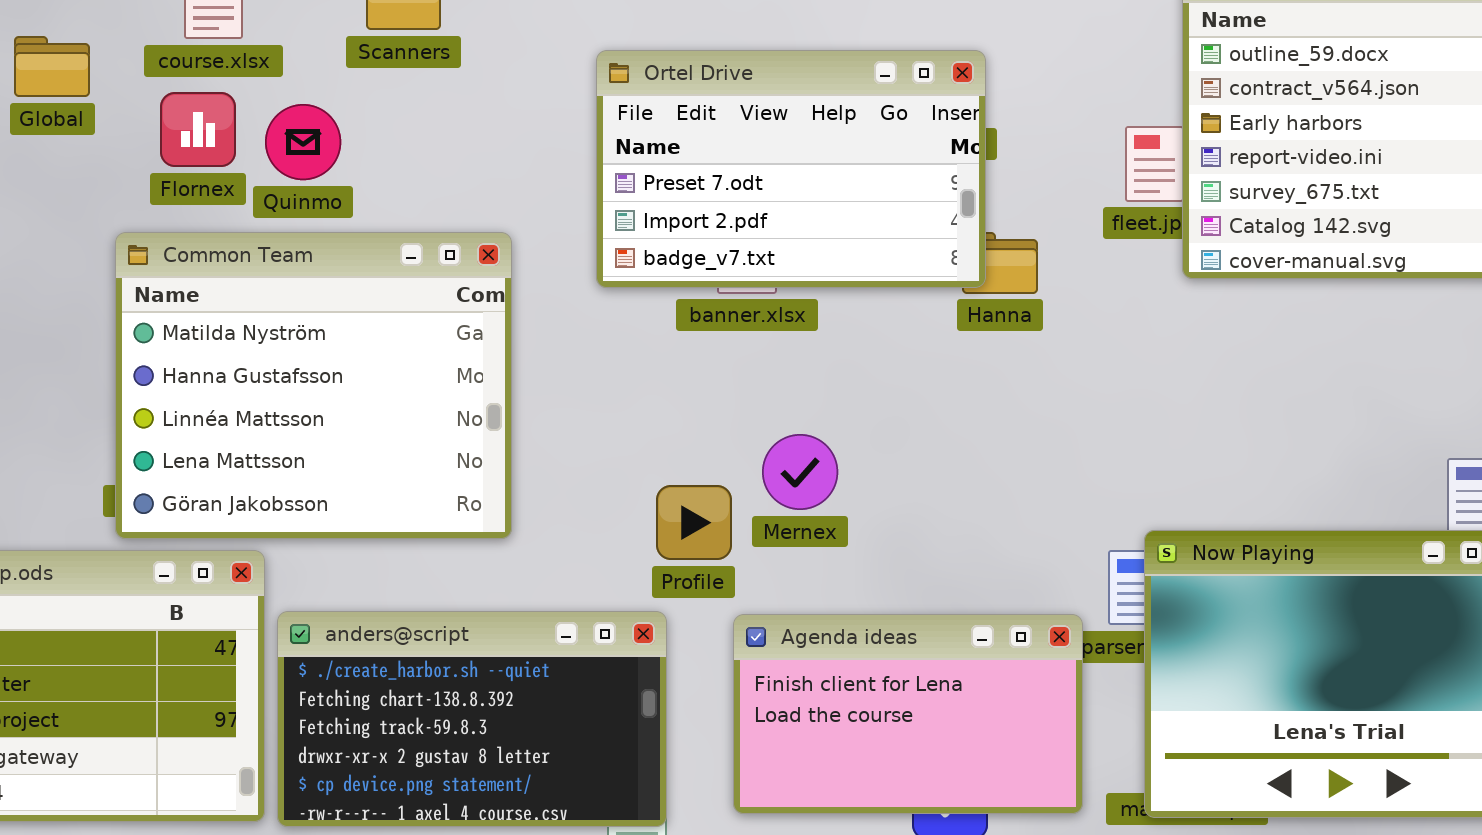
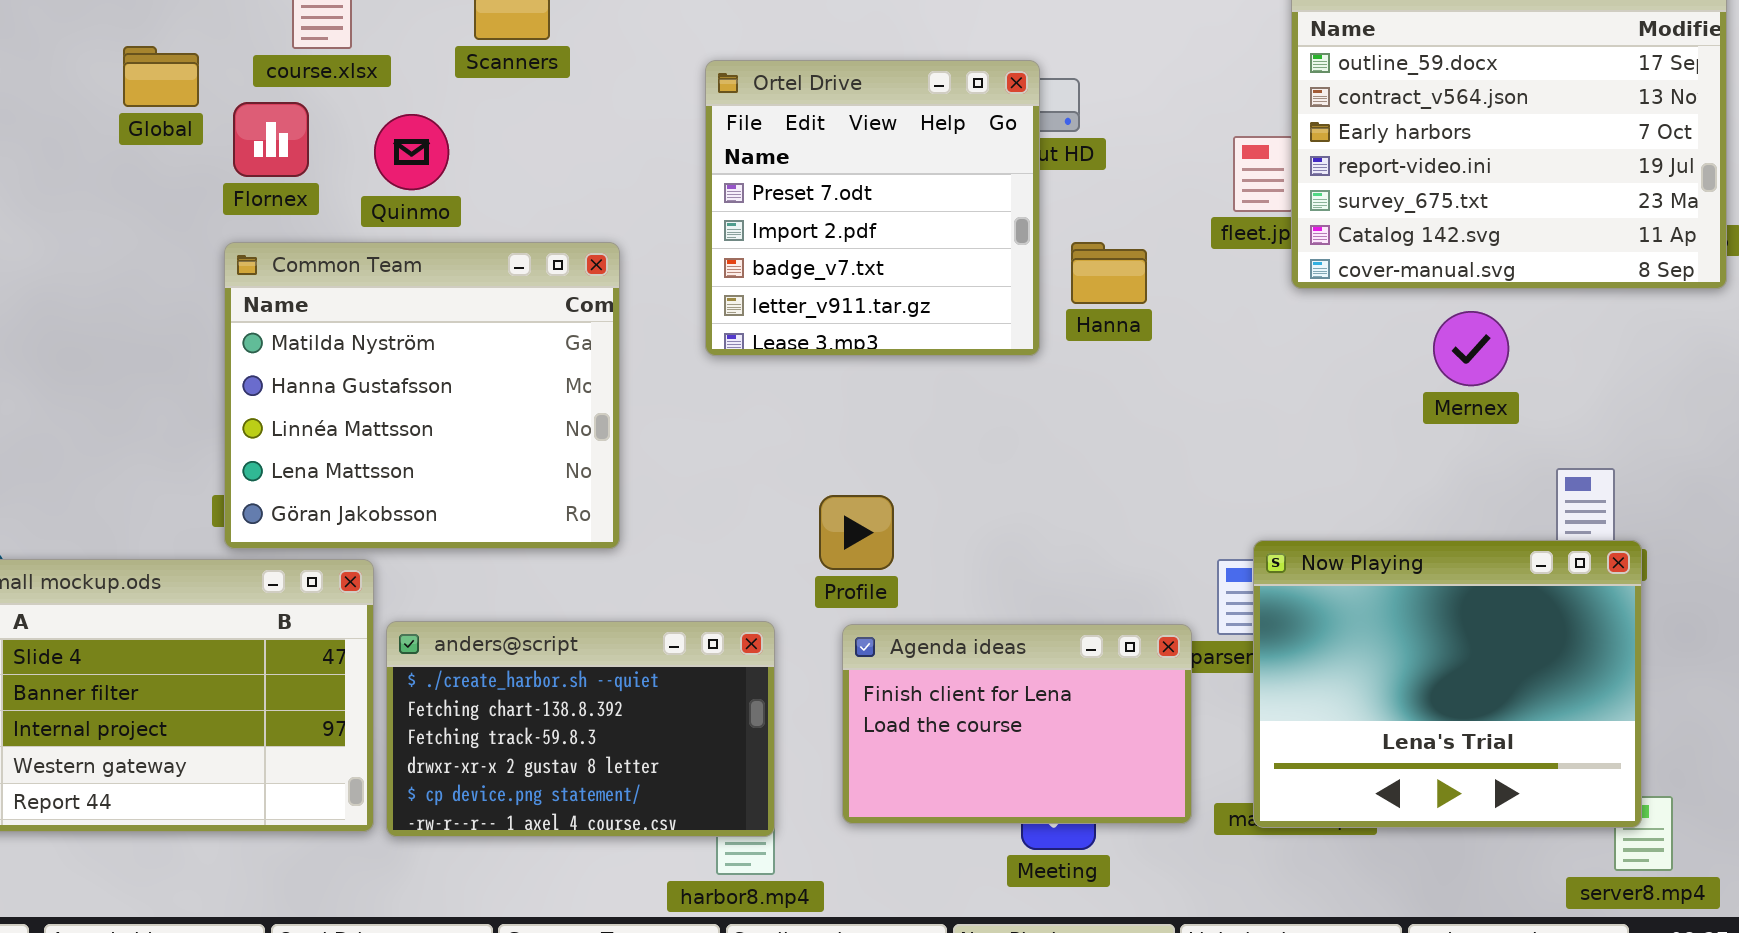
Ortel Drive: [596,50,986,288] -> [705,60,1040,356], resized
Flornex: [160,92,236,167] -> [233,102,309,177], moved
Mernex: [762,434,838,510] -> [1433,311,1509,386], moved
Profile: [656,485,732,560] -> [819,495,894,570], moved

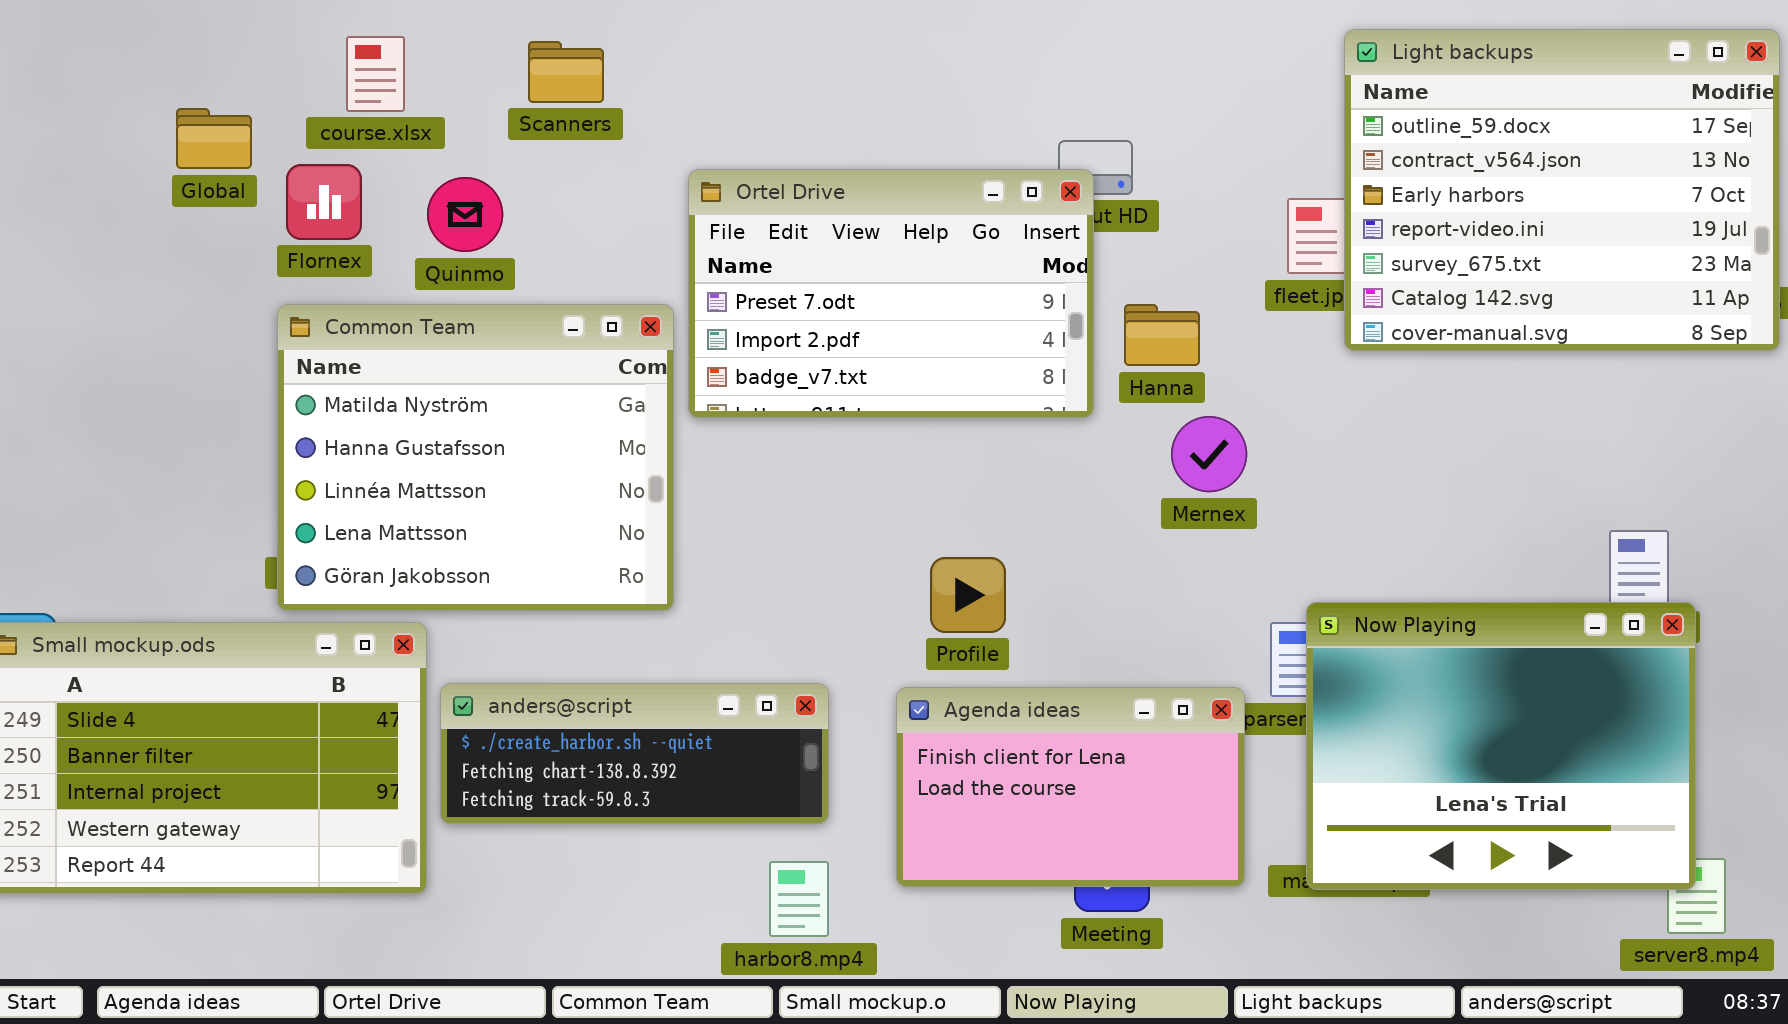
Ortel Drive: [705,60,1040,356] -> [688,169,1094,418], resized
Mernex: [1433,311,1509,386] -> [1171,416,1247,492], moved
Profile: [819,495,894,570] -> [930,557,1006,633], moved
anders@script: [386,621,775,837] -> [440,683,829,824], resized

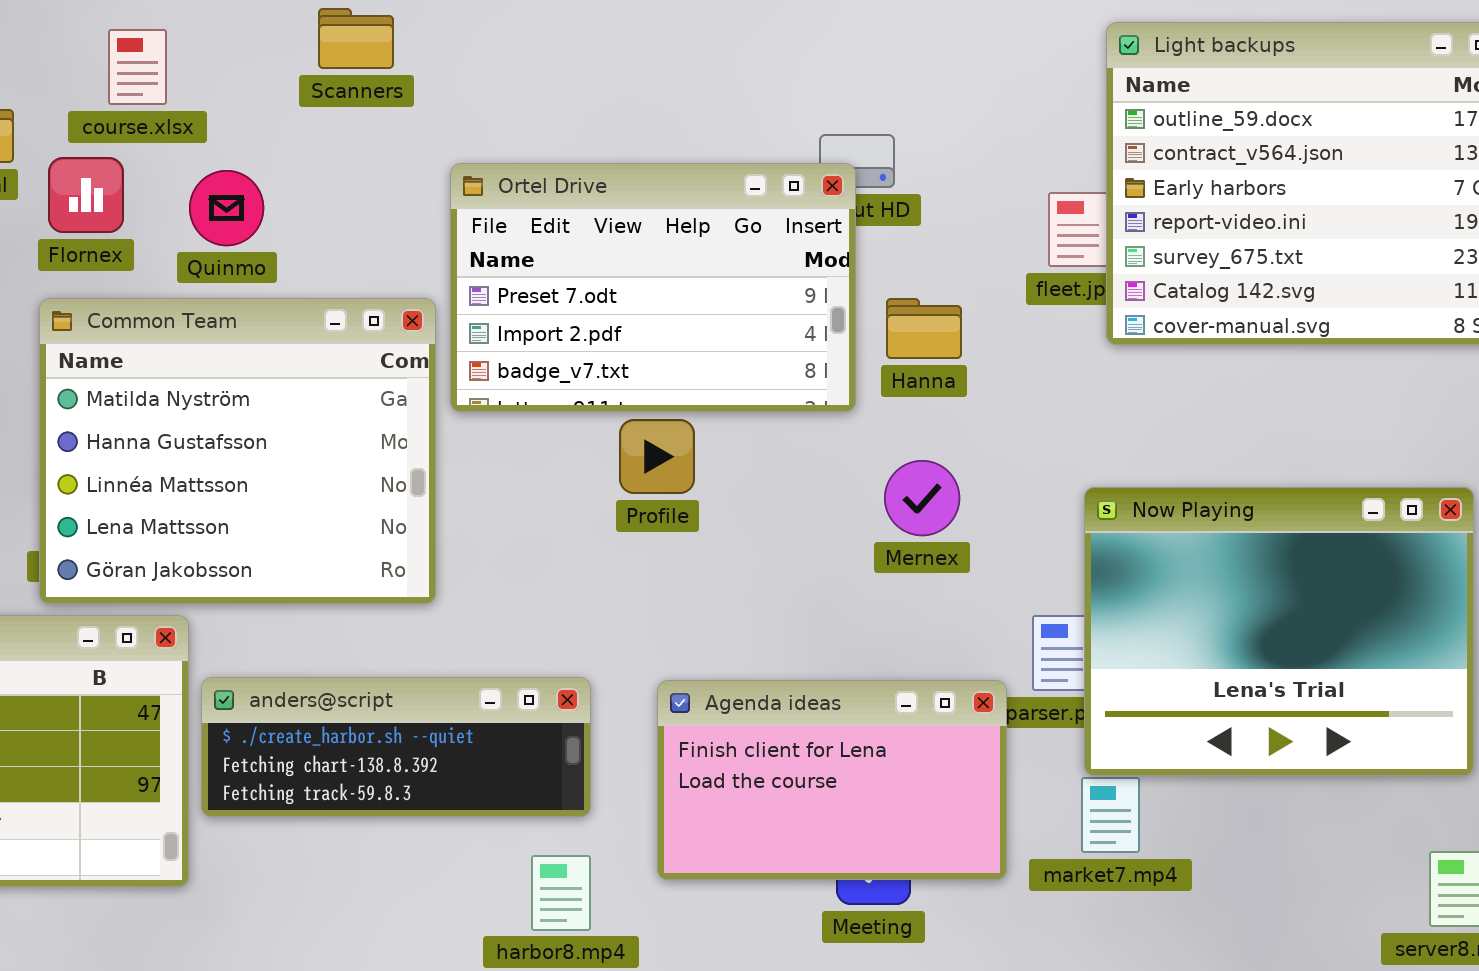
Scanners: [528,41,604,103] -> [318,8,394,69], moved
Mernex: [1171,416,1247,492] -> [884,460,960,536], moved
Profile: [930,557,1006,633] -> [619,419,695,494], moved
Now Playing: [1306,602,1696,890] -> [1084,487,1474,776], moved

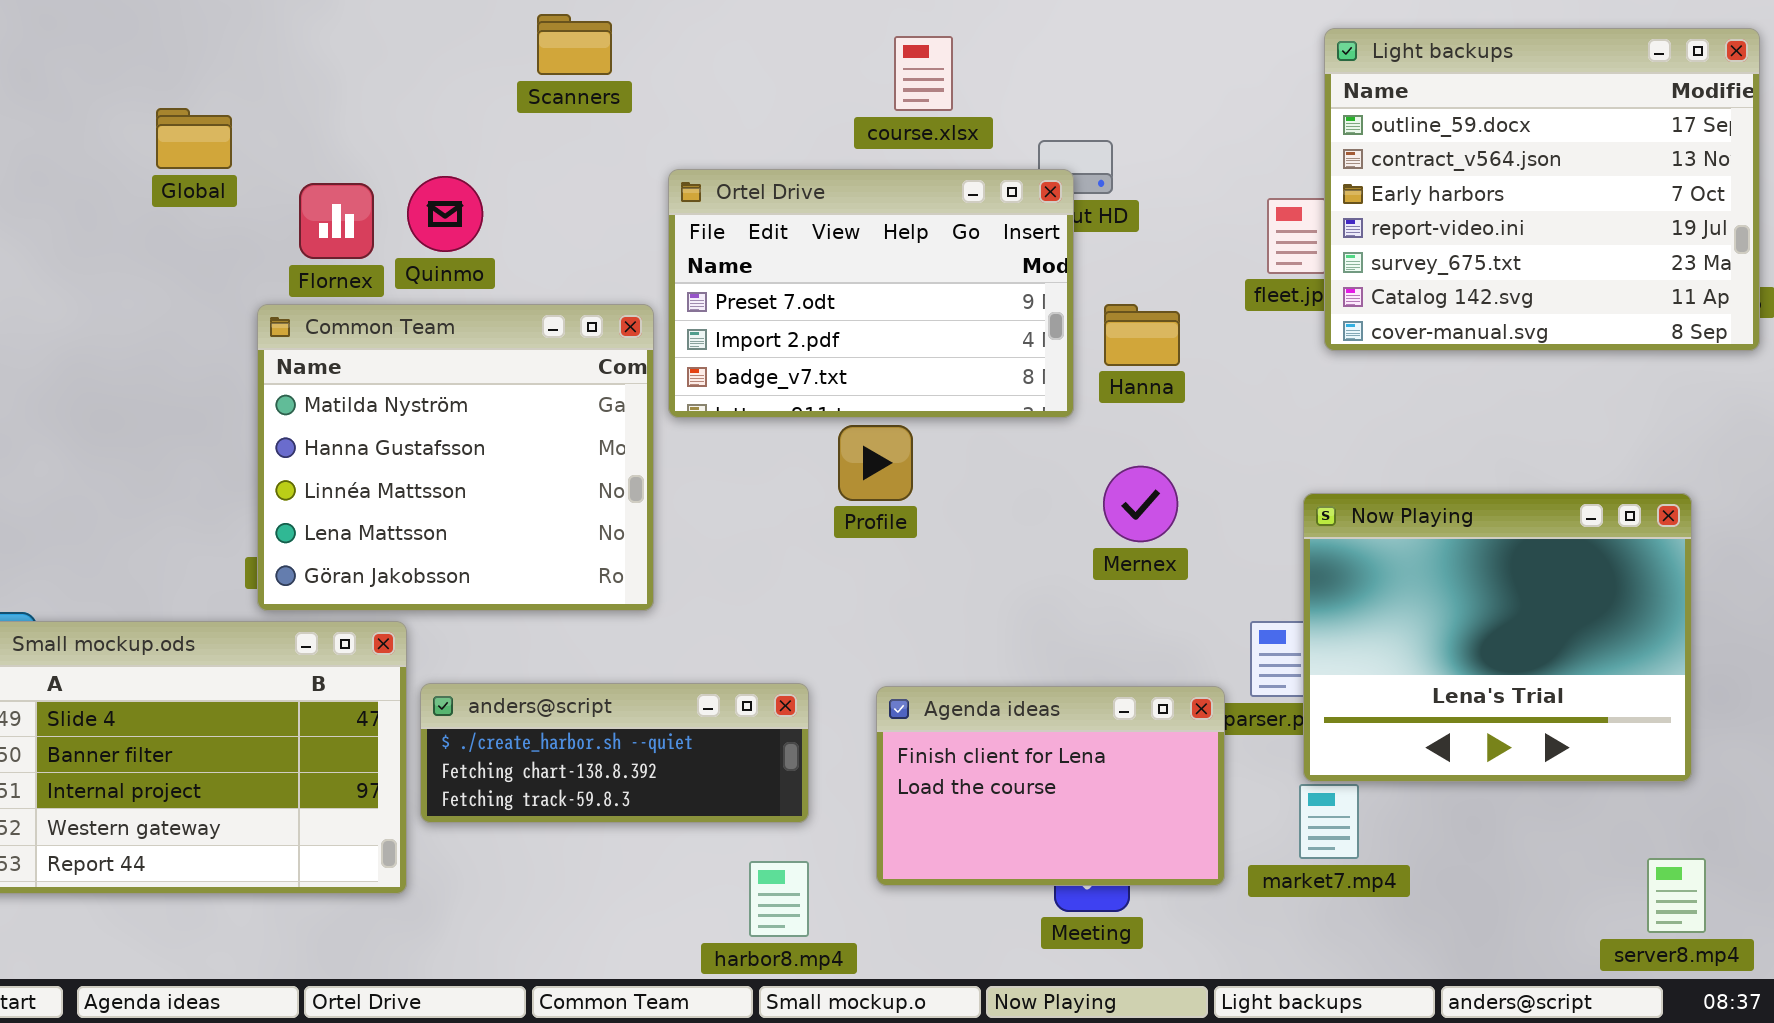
course.xlsx: [108,29,167,105] -> [894,36,953,111], moved
Flornex: [48,157,124,233] -> [299,183,374,259], moved

